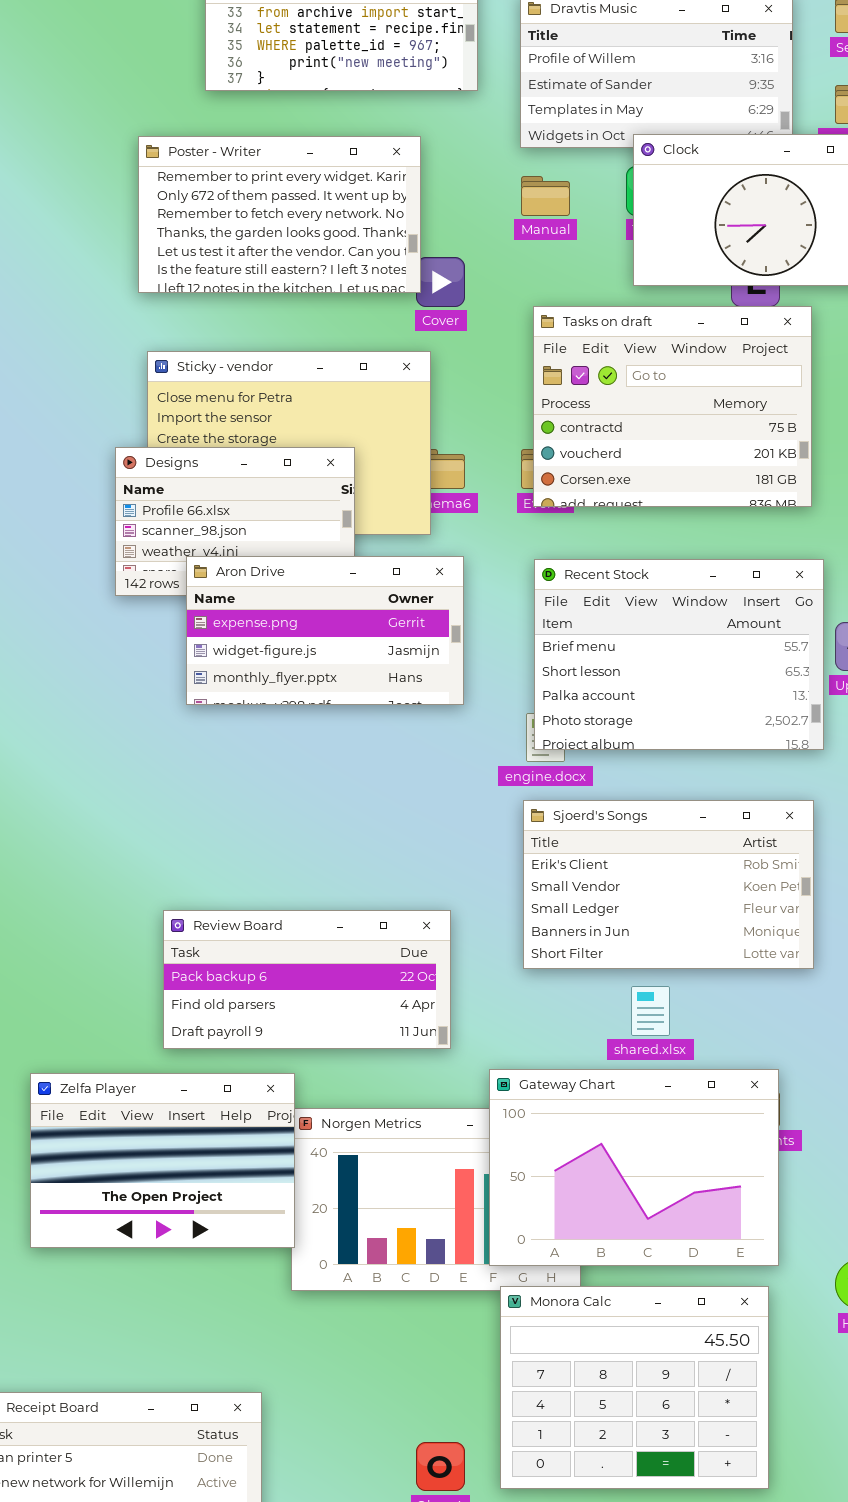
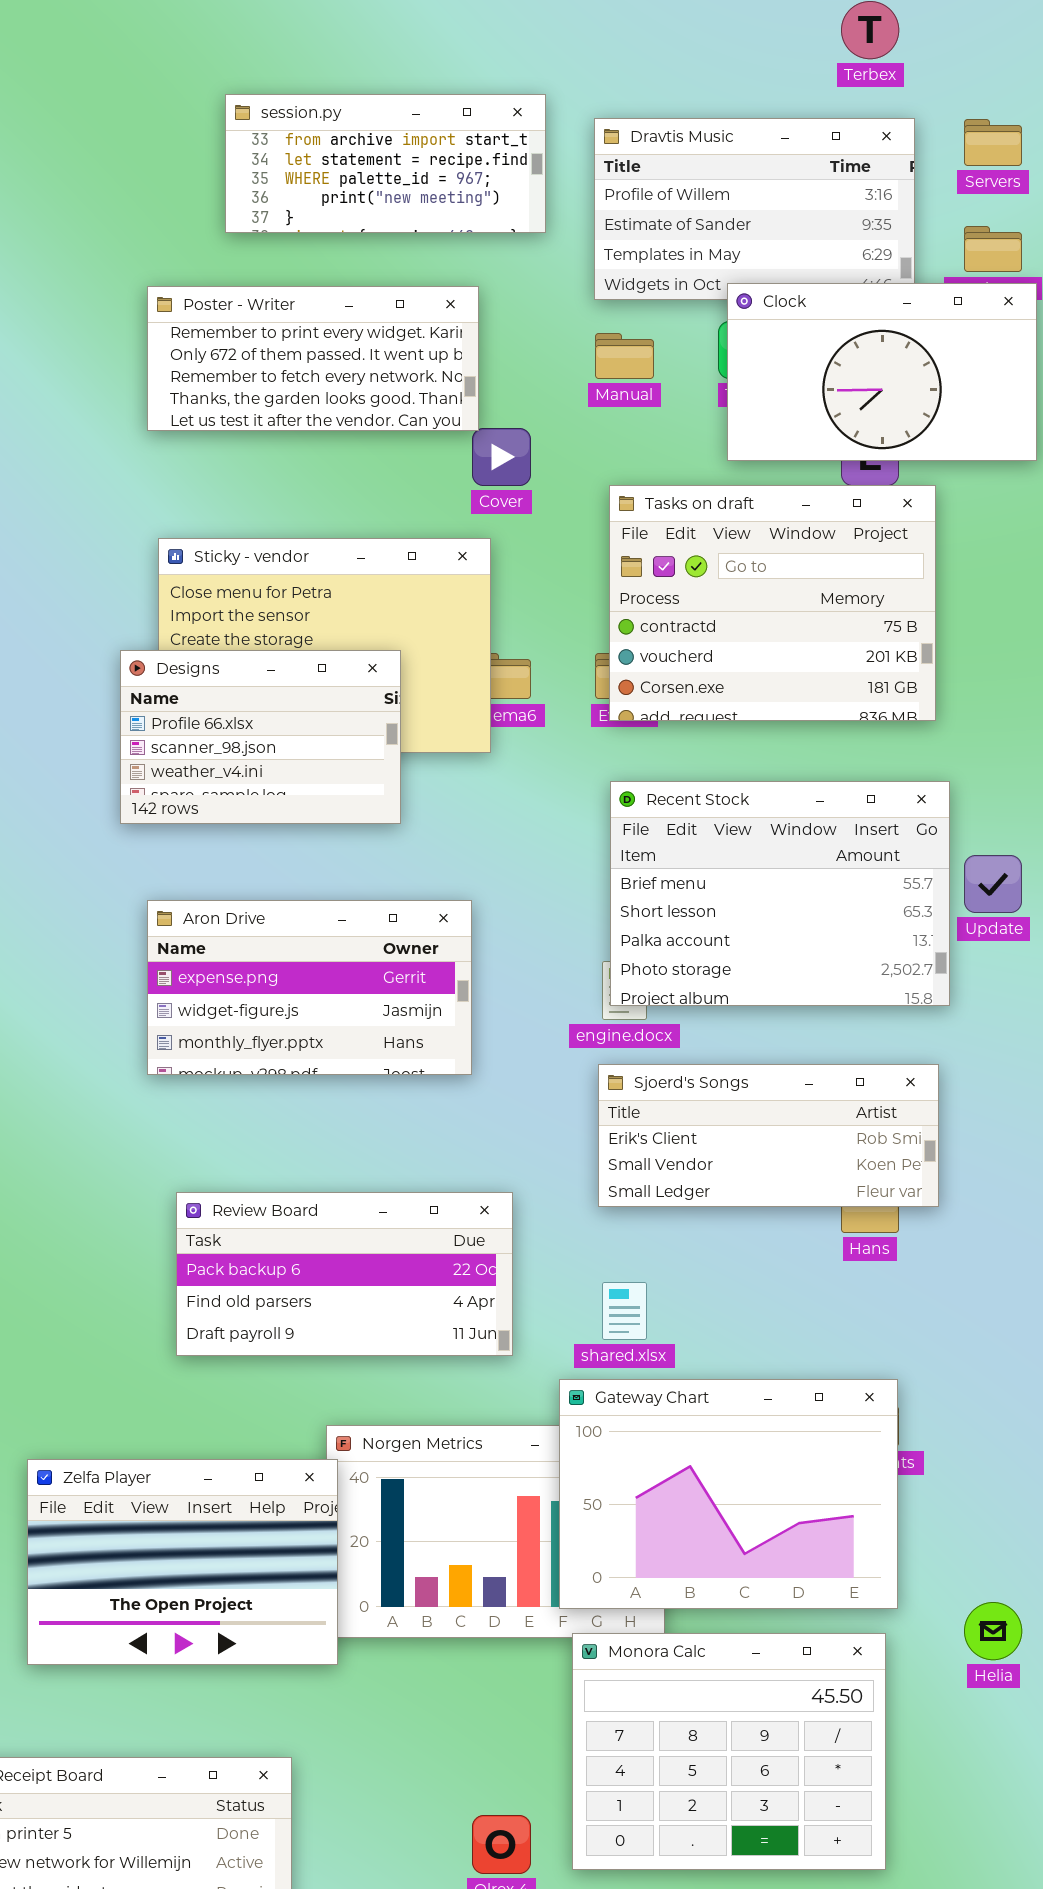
Poster - Writer: [138,136,421,293] -> [147,286,479,431], resized
Aron Drive: [186,556,464,705] -> [147,900,472,1075], moved
Sjoerd's Songs: [523,800,814,969] -> [598,1064,939,1207], resized
shared.xlsx: [631,986,670,1036] -> [602,1282,647,1340], moved
Zelfa Player: [30,1073,295,1248] -> [27,1459,338,1665], moved

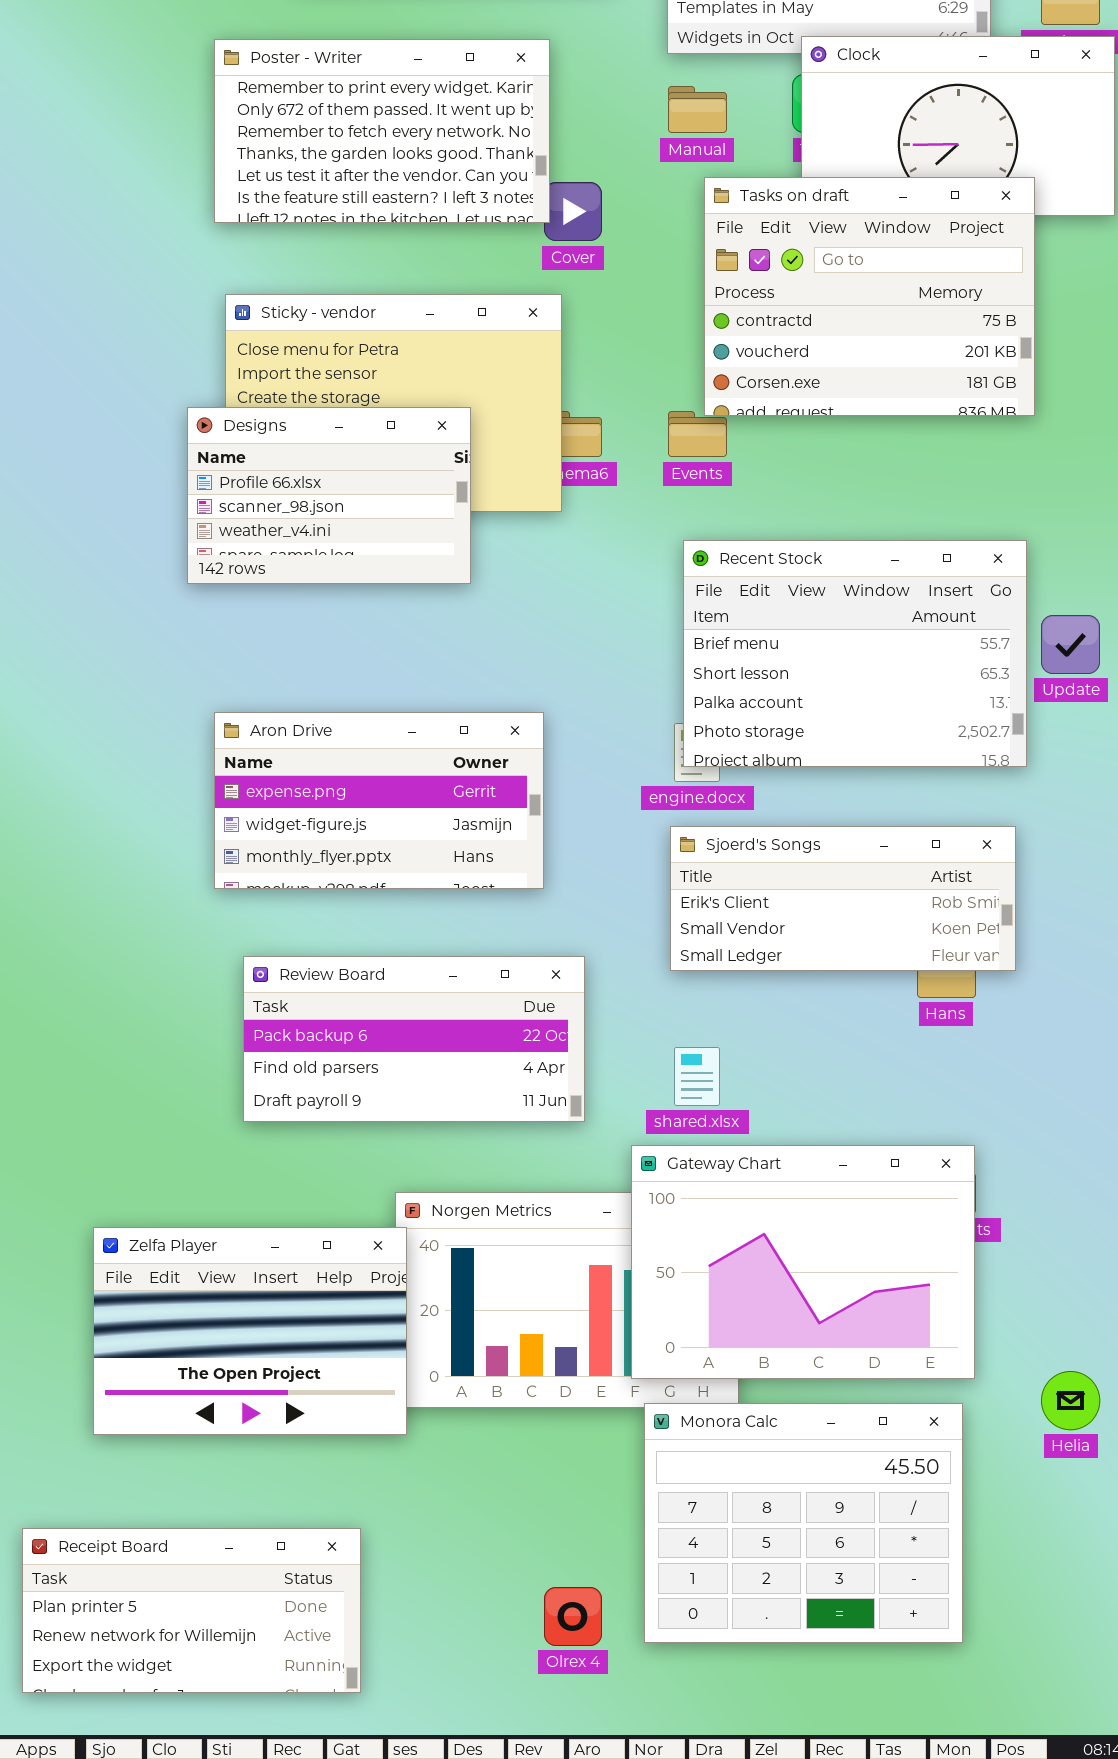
Poster - Writer: [147,286,479,431] -> [214,39,550,223], resized
Tasks on draft: [609,485,936,721] -> [704,177,1035,416], moved
Aron Drive: [147,900,472,1075] -> [214,712,544,889], moved

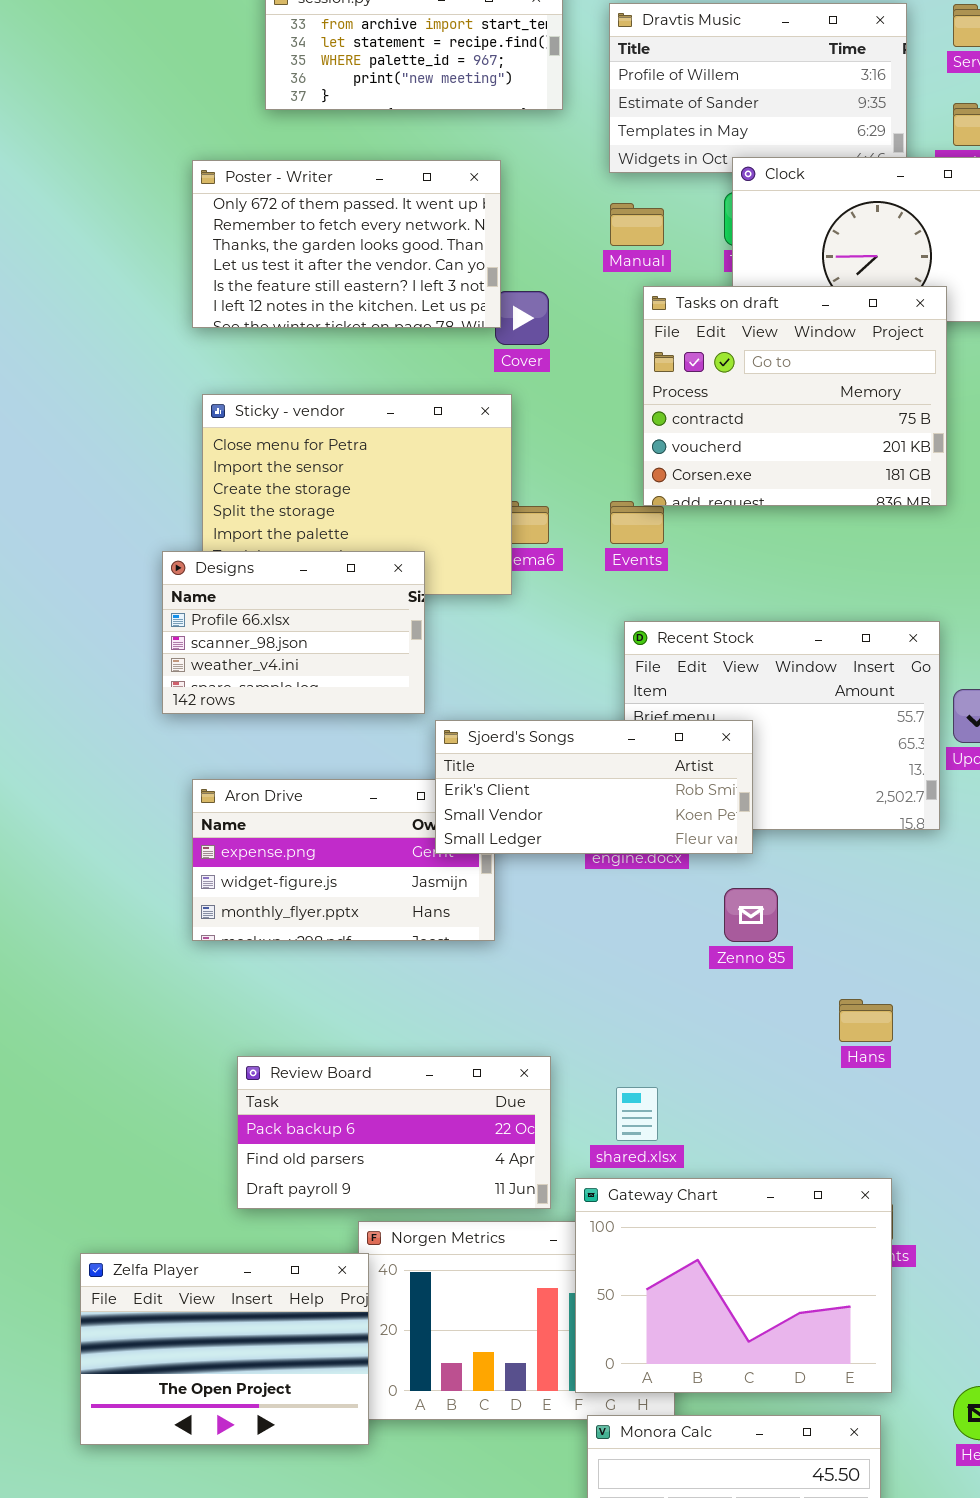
Poster - Writer: [214,39,550,223] -> [192,160,501,328], scrolled down 1 row
Designs: [187,407,471,584] -> [162,551,425,714], moved
Sjoerd's Songs: [670,826,1016,971] -> [435,720,753,854], moved
Review Board: [243,956,585,1122] -> [237,1056,551,1209], moved

